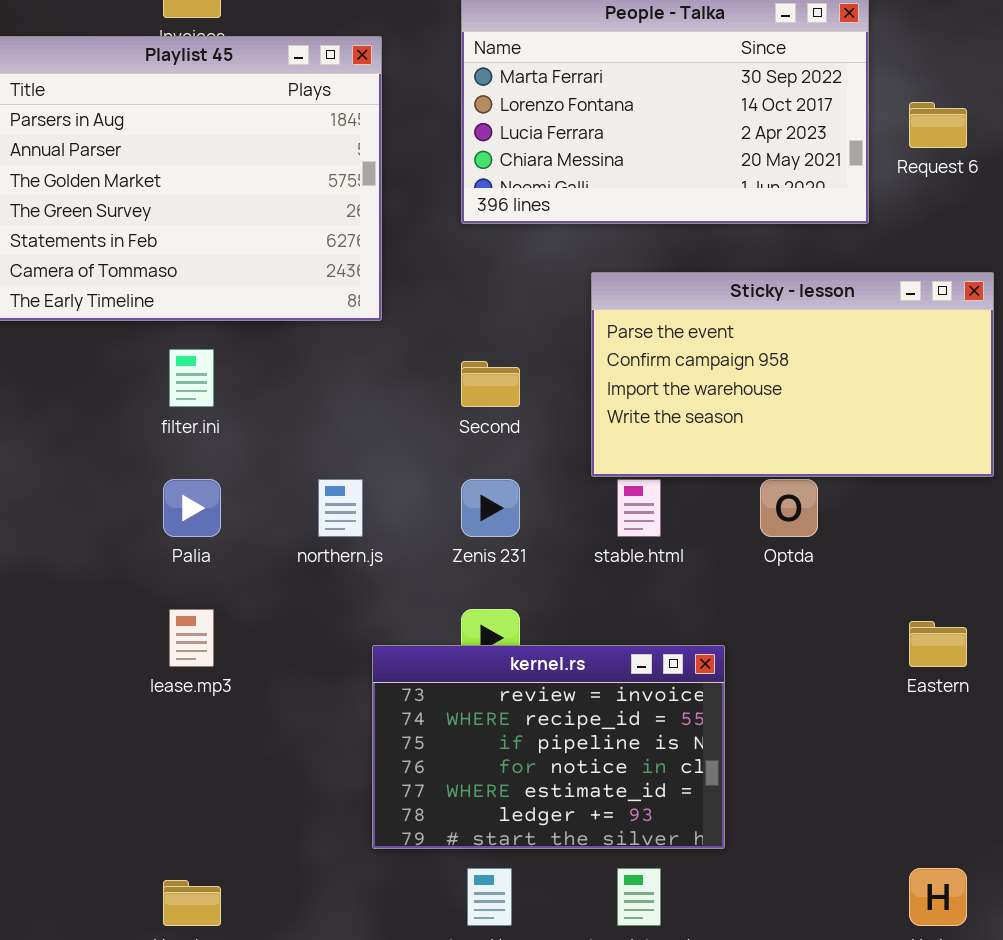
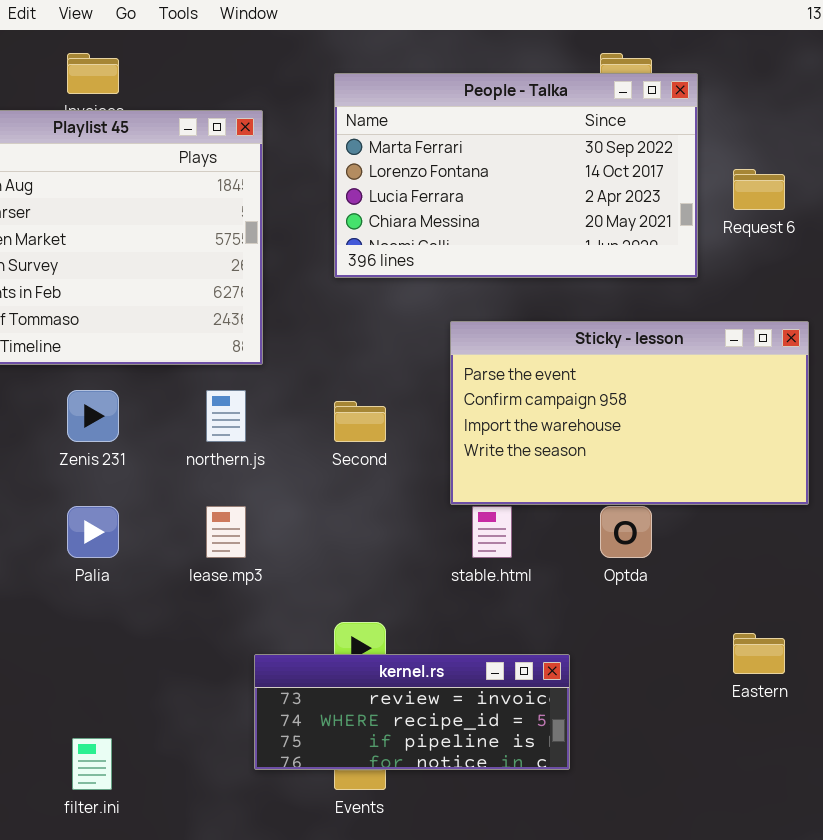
filter.ini: [169,349,214,407] -> [72,738,112,790], moved
northern.js: [318,479,363,537] -> [206,390,246,442], moved
Zenis 231: [461,479,520,537] -> [67,390,119,442], moved
lease.mp3: [169,609,214,667] -> [206,506,246,558], moved
kernel.rs: [372,645,725,849] -> [254,654,570,770], resized

